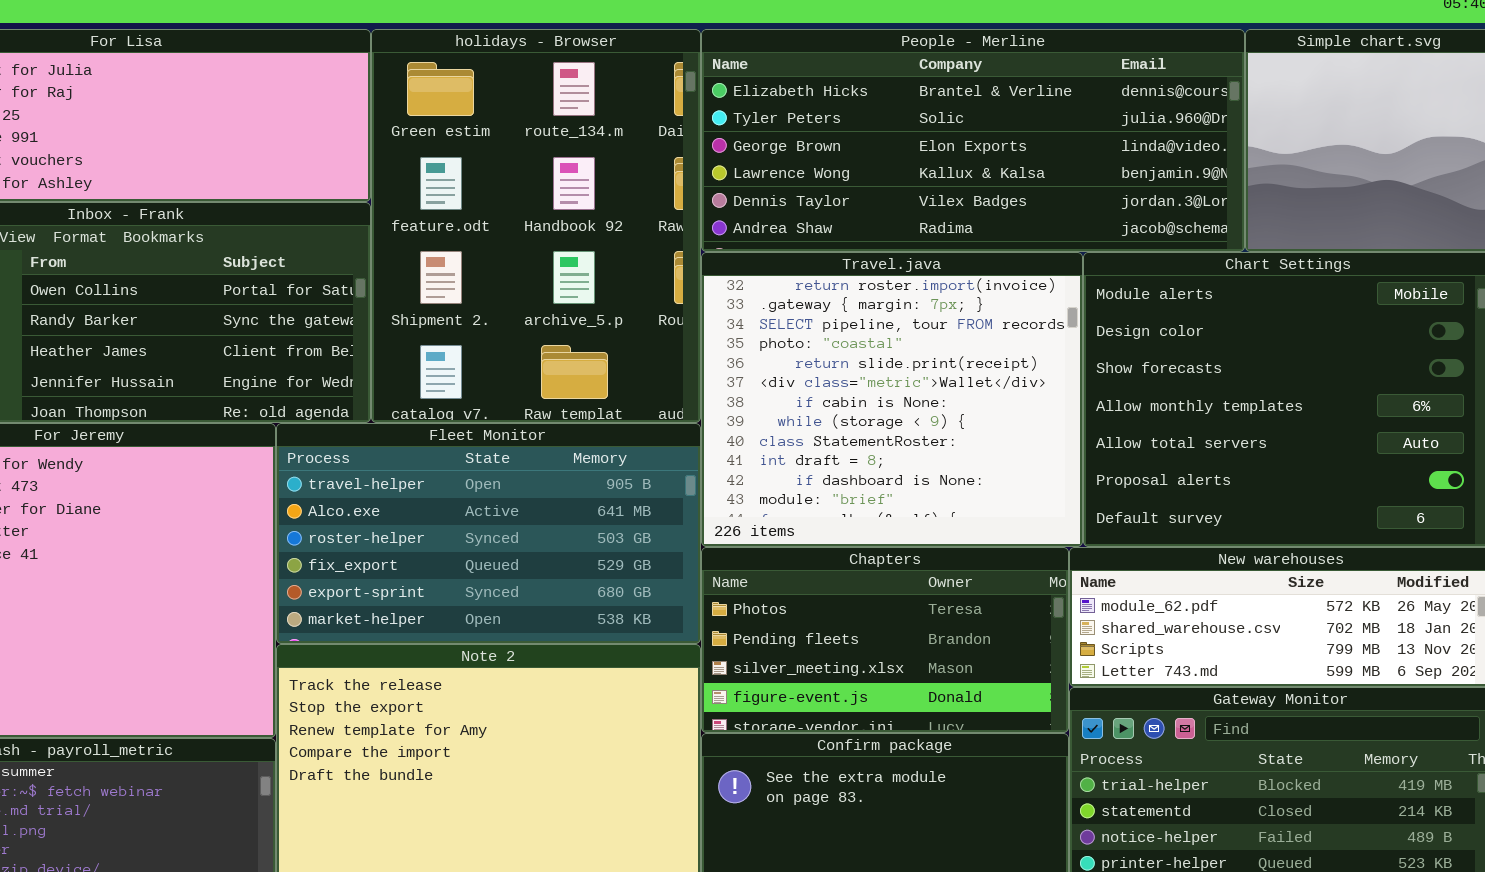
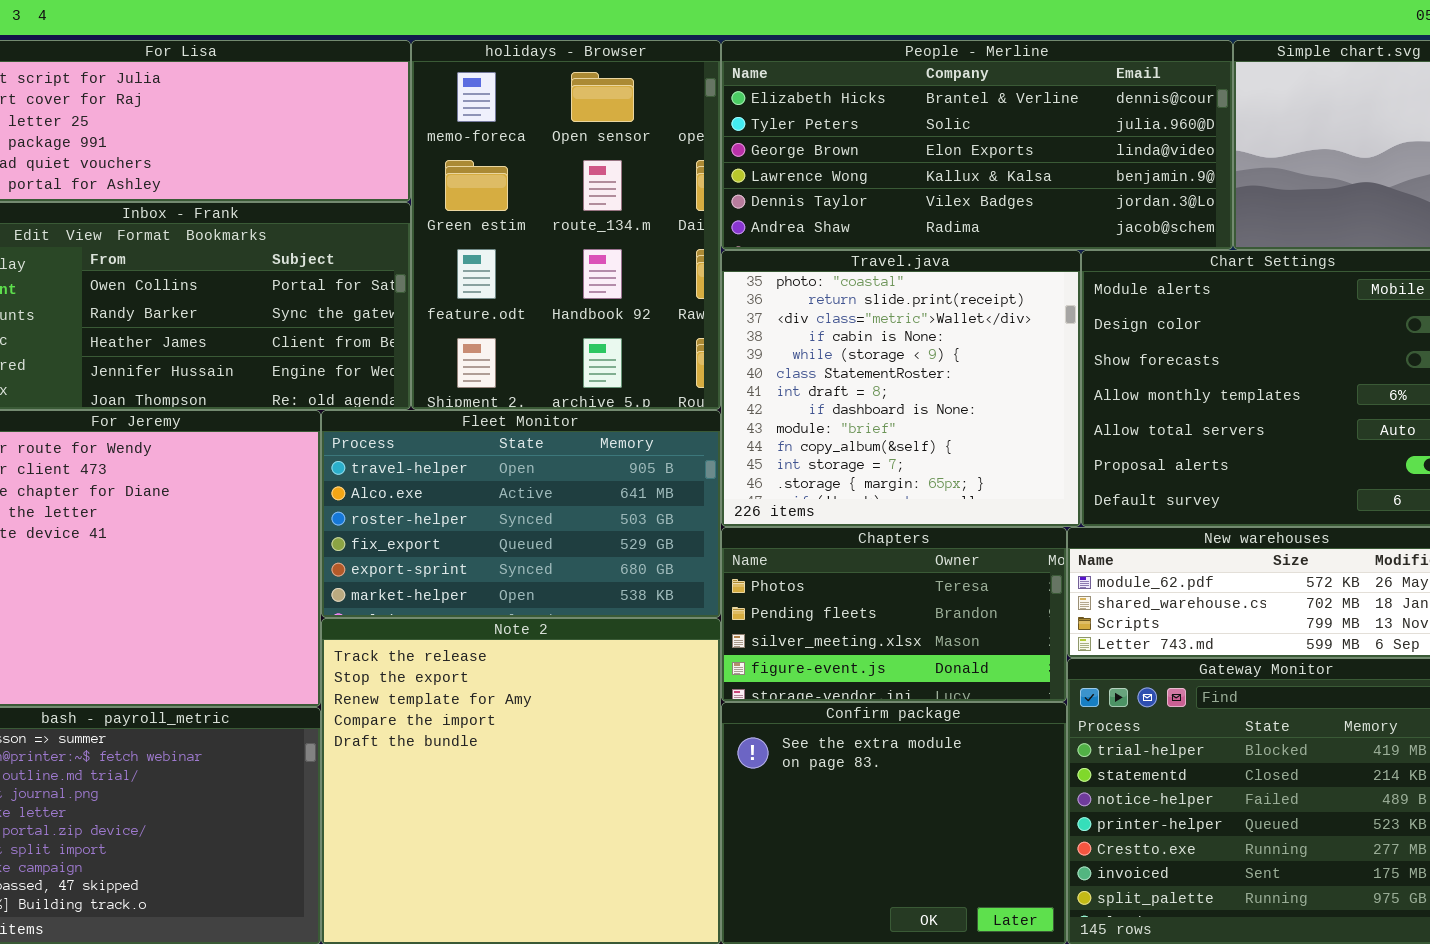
holidays - Browser: [371,29,701,423] -> [411,40,721,410], scrolled up 1 row
Travel.java: [701,252,1083,547] -> [721,250,1081,527], scrolled down 3 rows

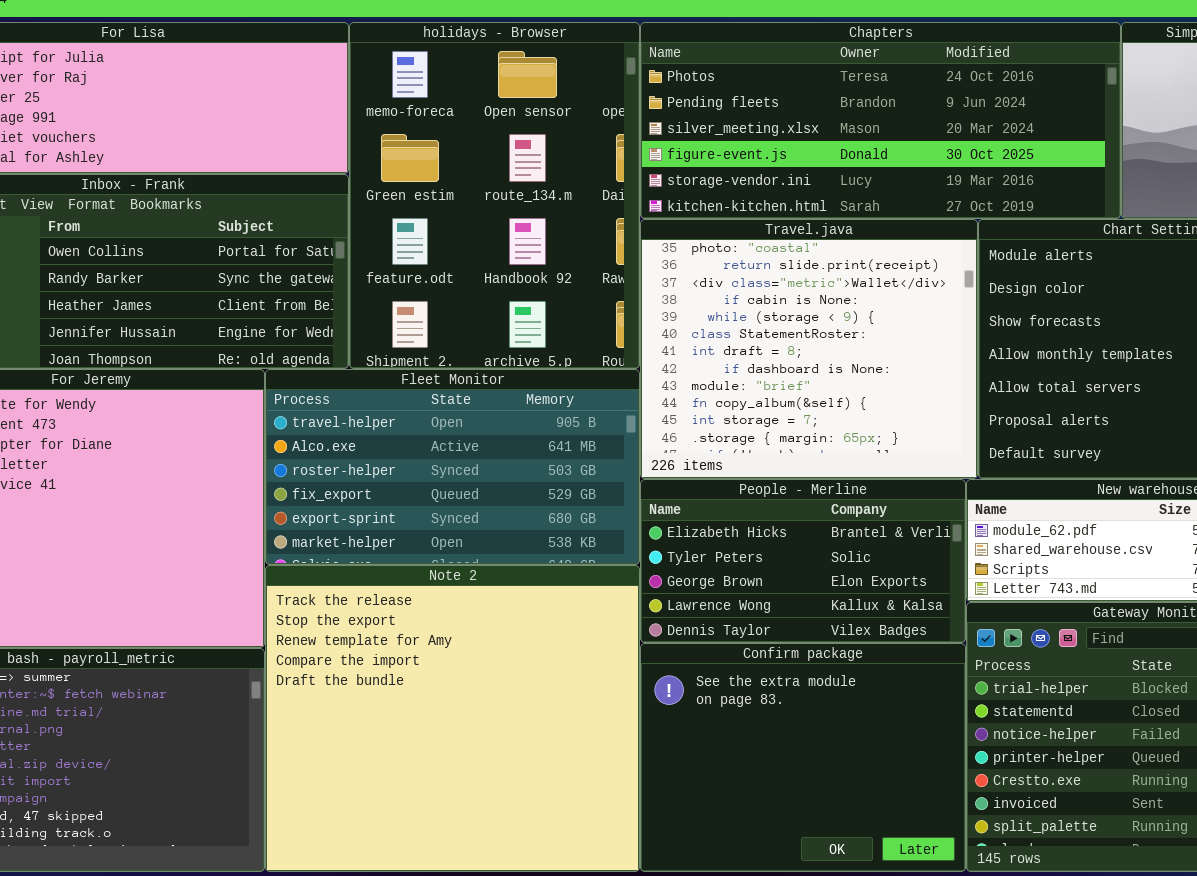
People - Merline: [721,40,1233,250] -> [640,479,966,643], moved, resized
Chapters: [721,527,1067,702] -> [640,22,1121,219], moved, resized

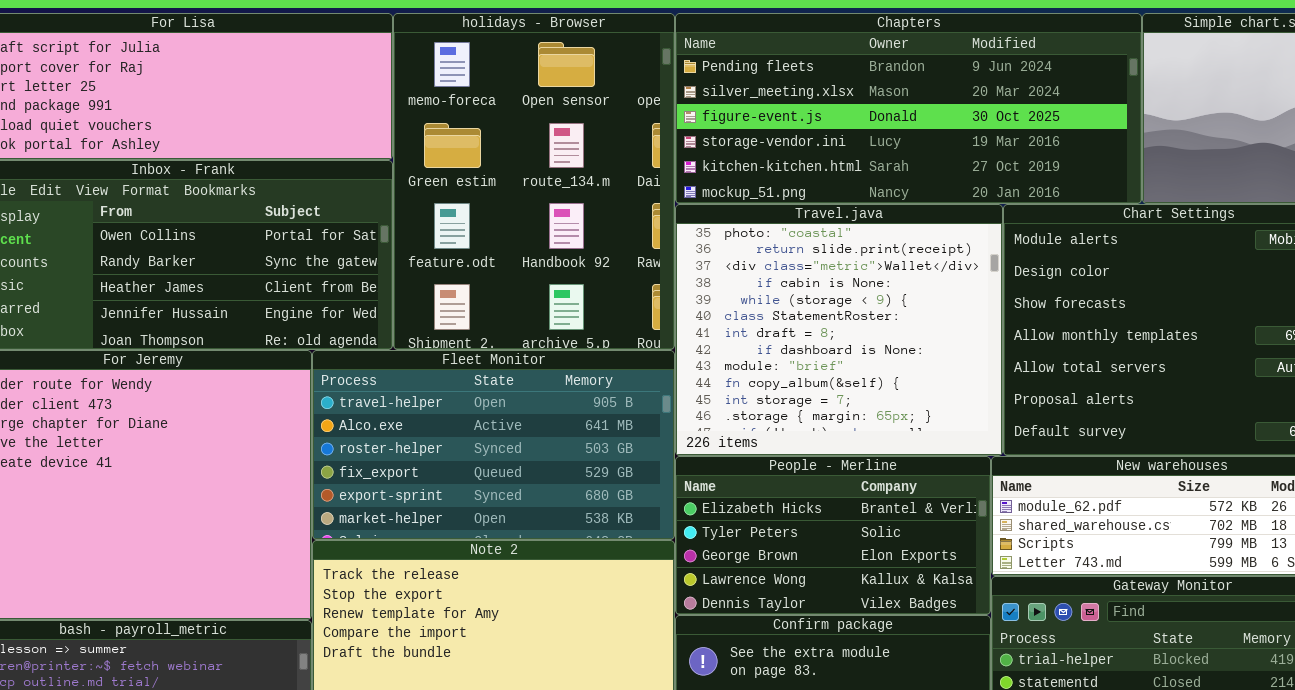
Chapters: [640,22,1121,219] -> [675,13,1142,204], scrolled down 1 row

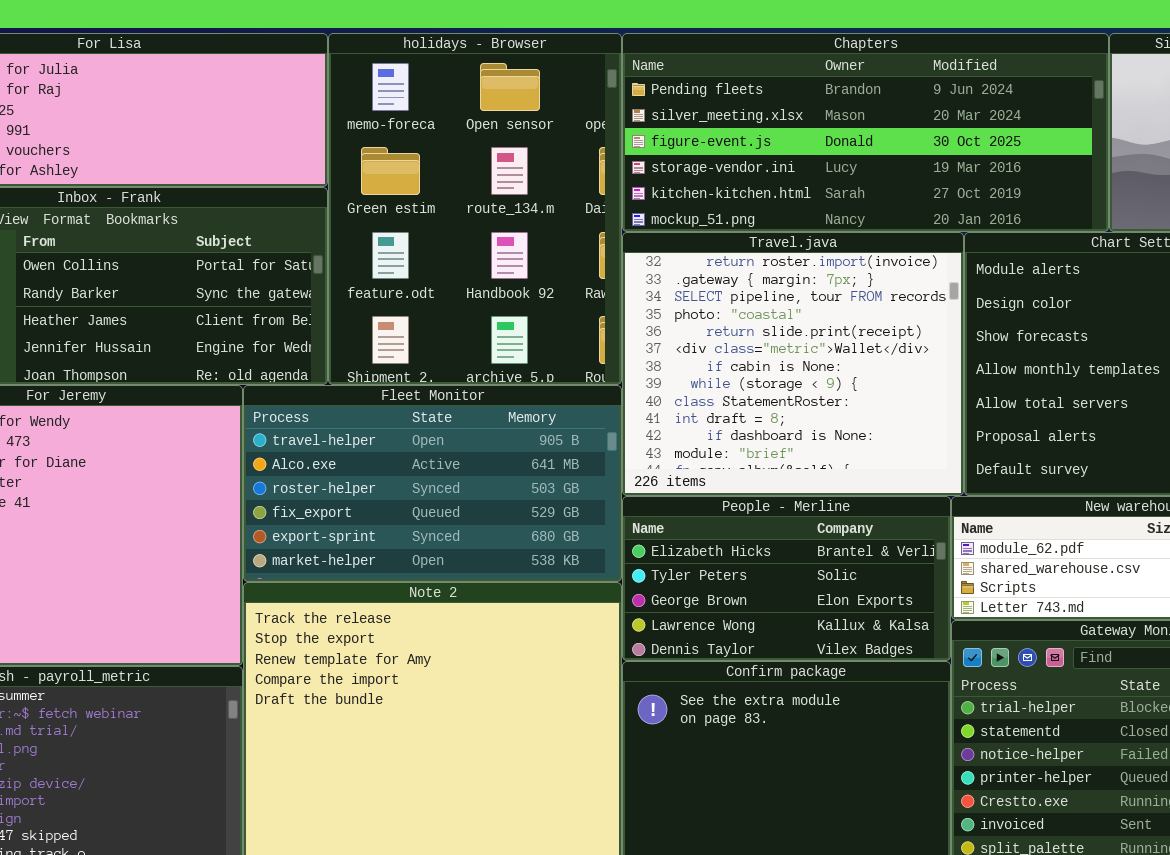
Travel.java: [675,204,1003,456] -> [622,232,964,496], scrolled up 3 rows

